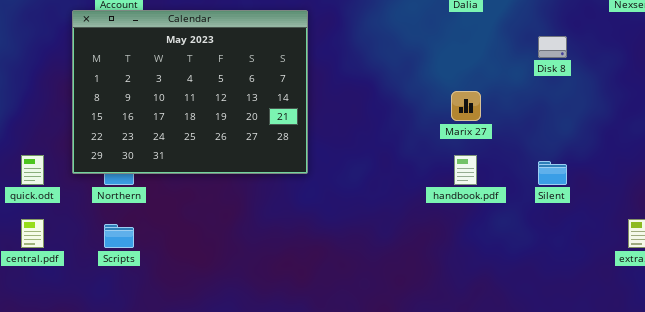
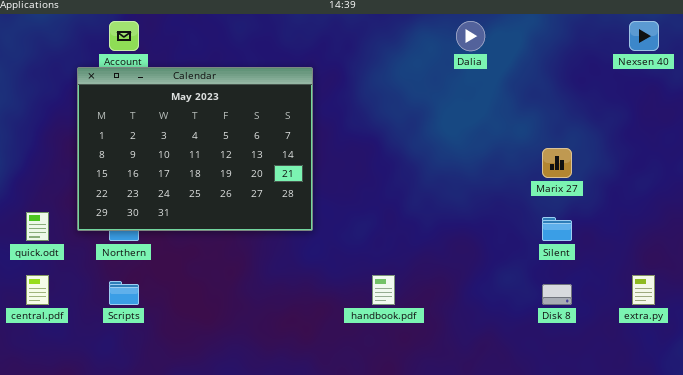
Disk 8: [538,36,567,58] -> [542,284,572,305], moved
Marix 27: [451,91,481,121] -> [542,148,572,178], moved
handbook.pdf: [454,155,477,185] -> [372,275,395,305], moved

